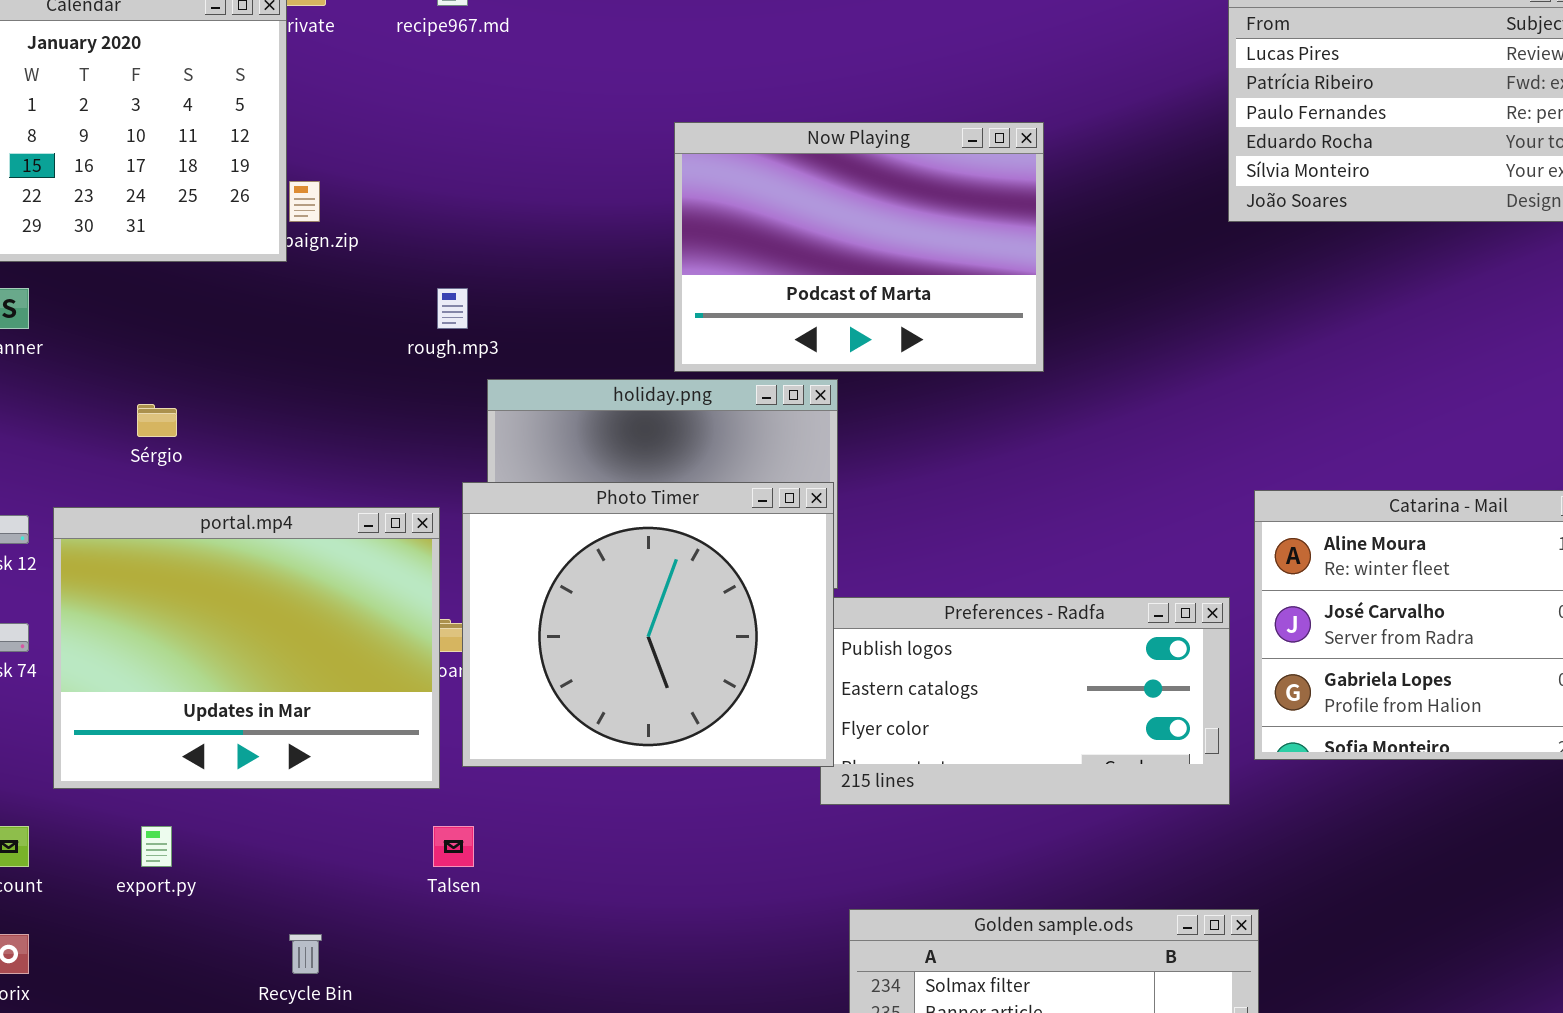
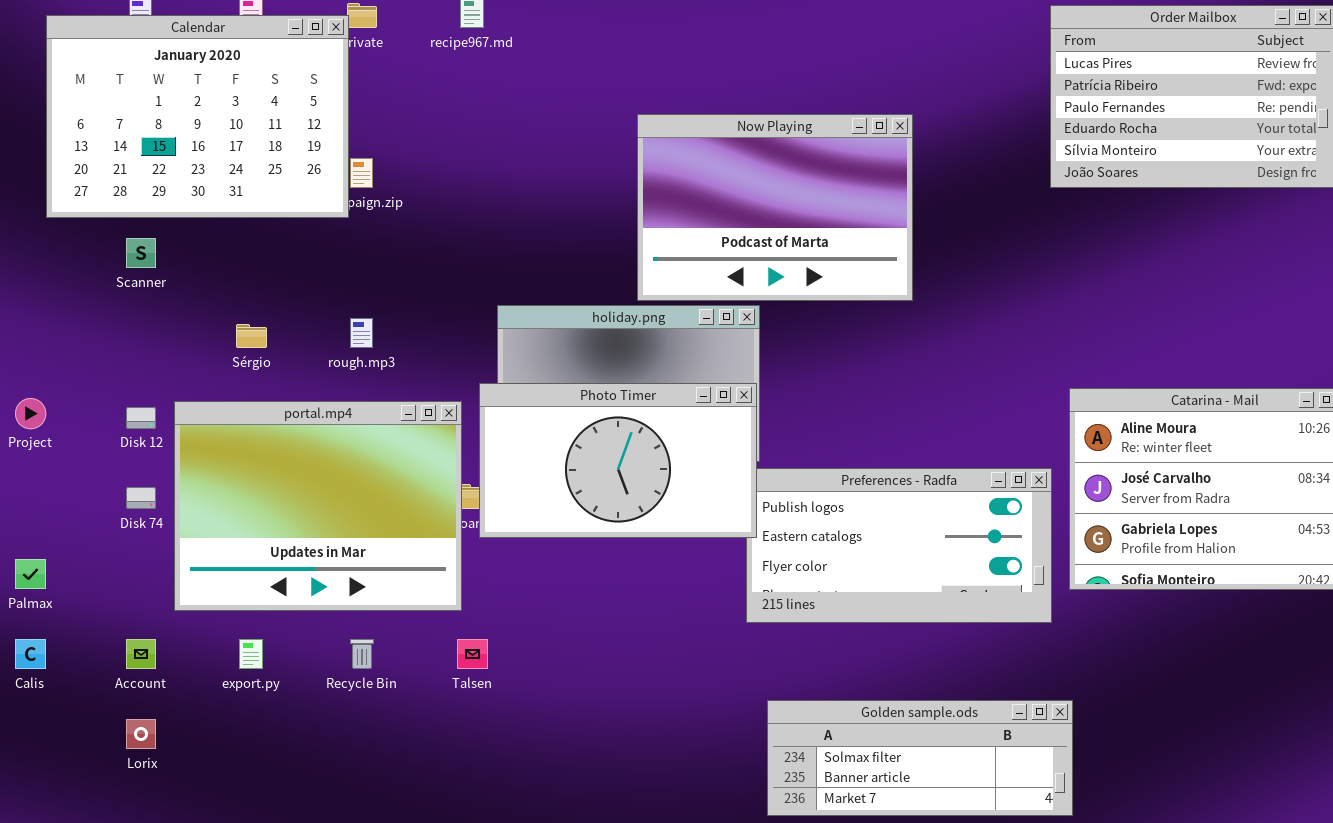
rough.mp3: [437,288,468,329] -> [350,318,373,348], moved
Photo Timer: [462,482,834,767] -> [479,383,757,538], resized
Recycle Bin: [289,934,322,974] -> [350,639,374,669], moved

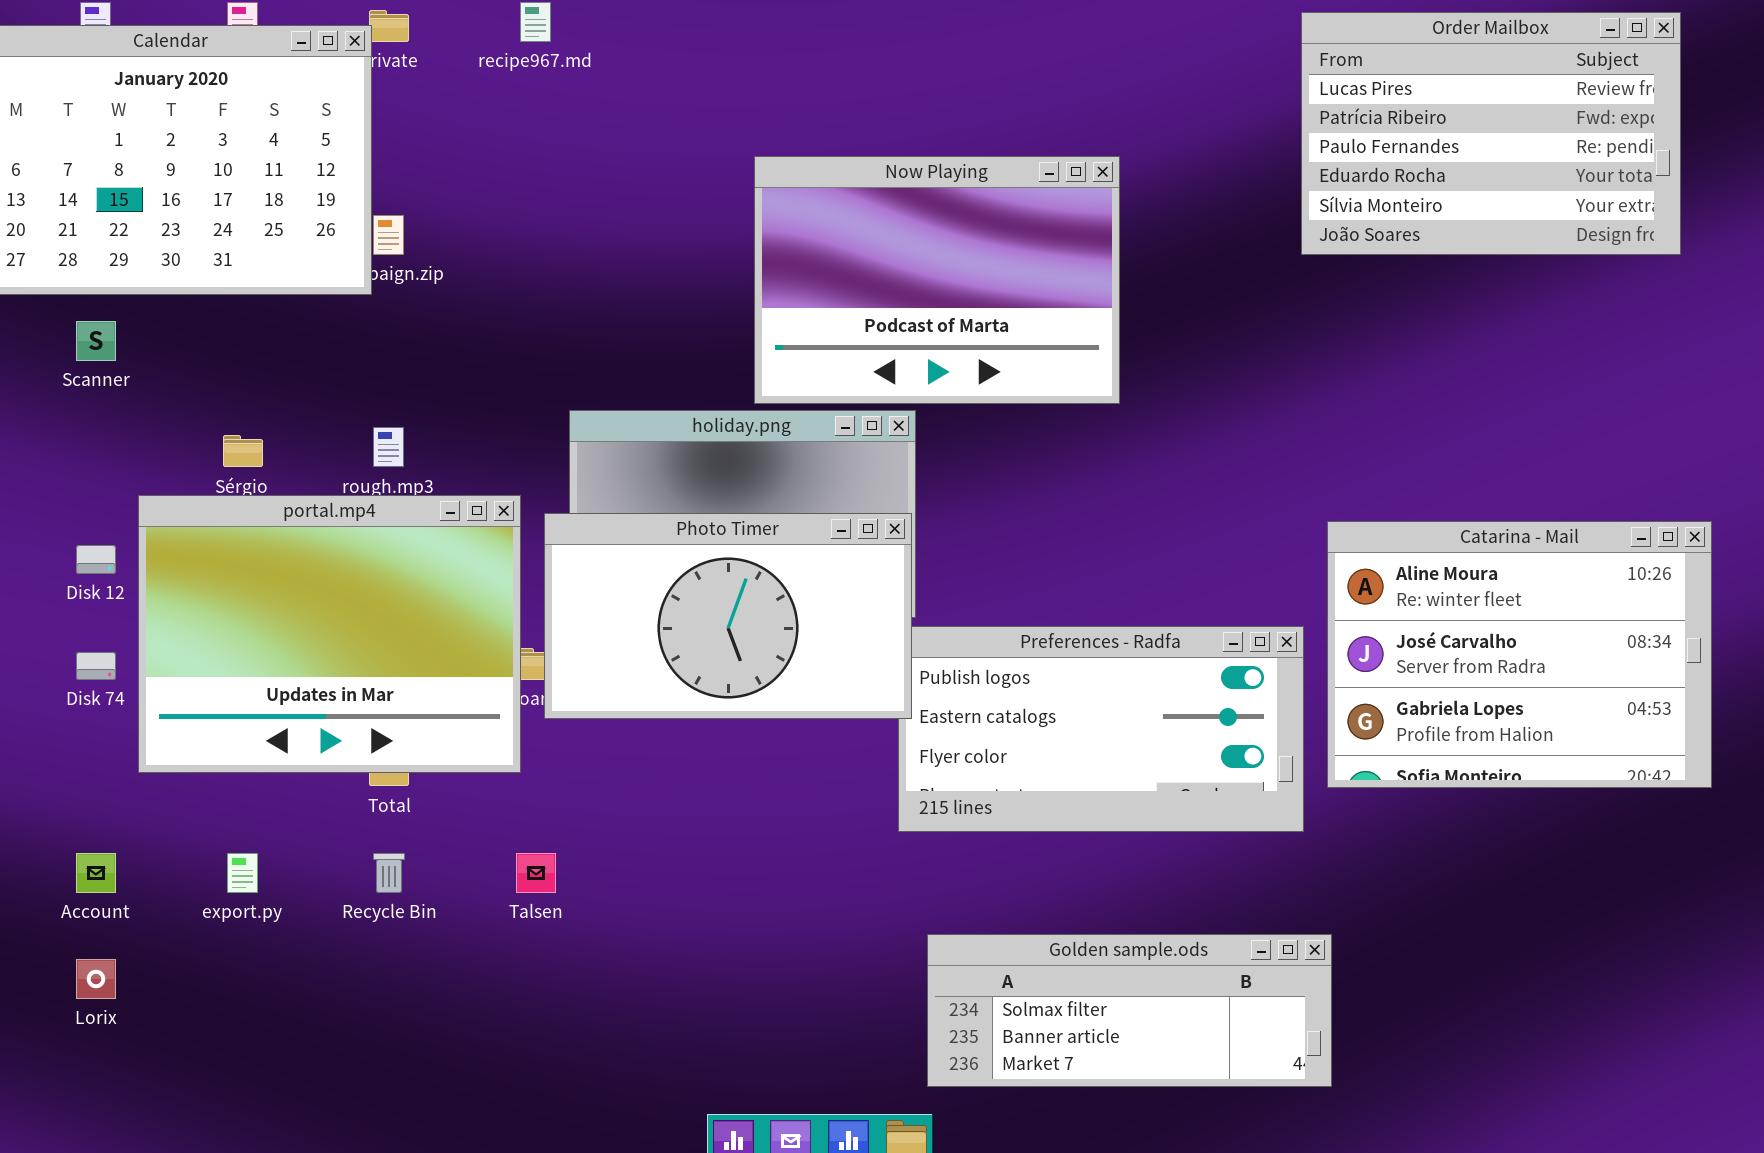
portal.mp4: [174,401,462,611] -> [138,495,521,773], moved

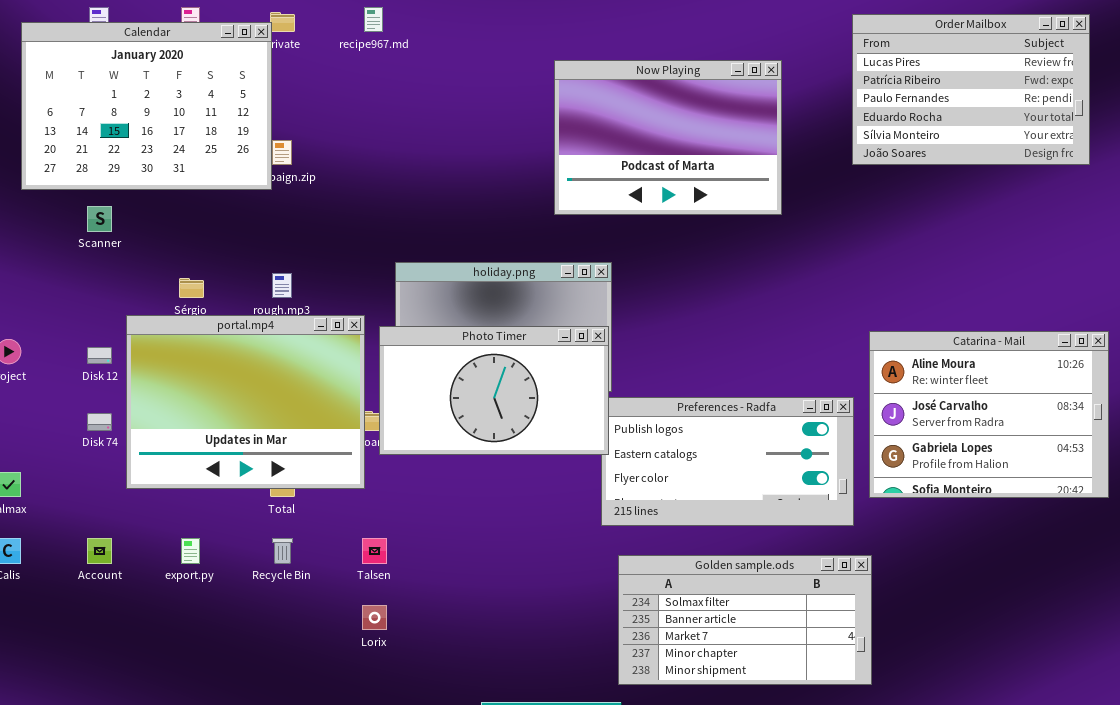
Now Playing: [754,156,1120,404] -> [554,60,782,215], moved
Golden sample.ods: [927,934,1332,1087] -> [618,555,872,685], resized
Lorix: [76,959,116,999] -> [362,605,387,630], moved

